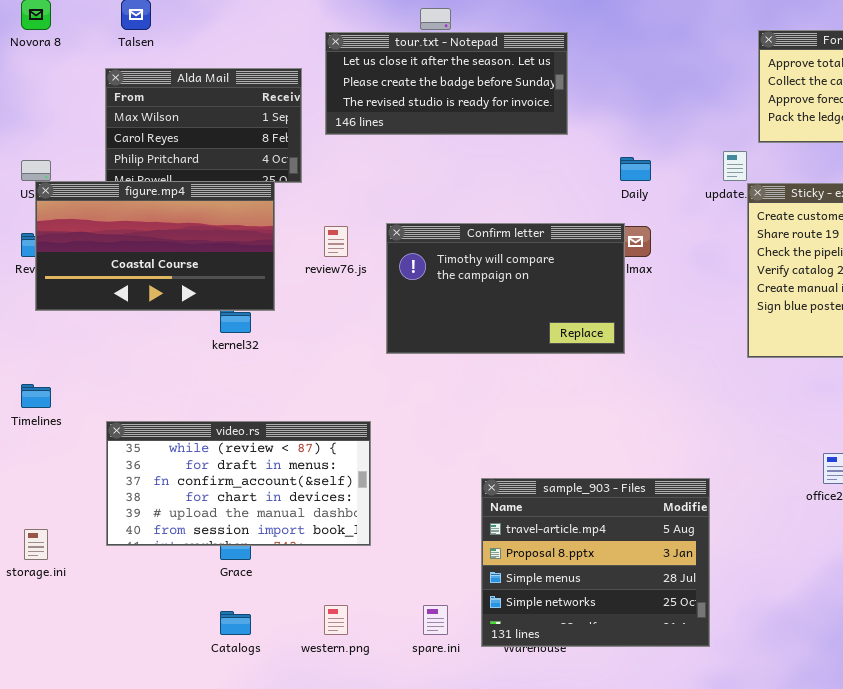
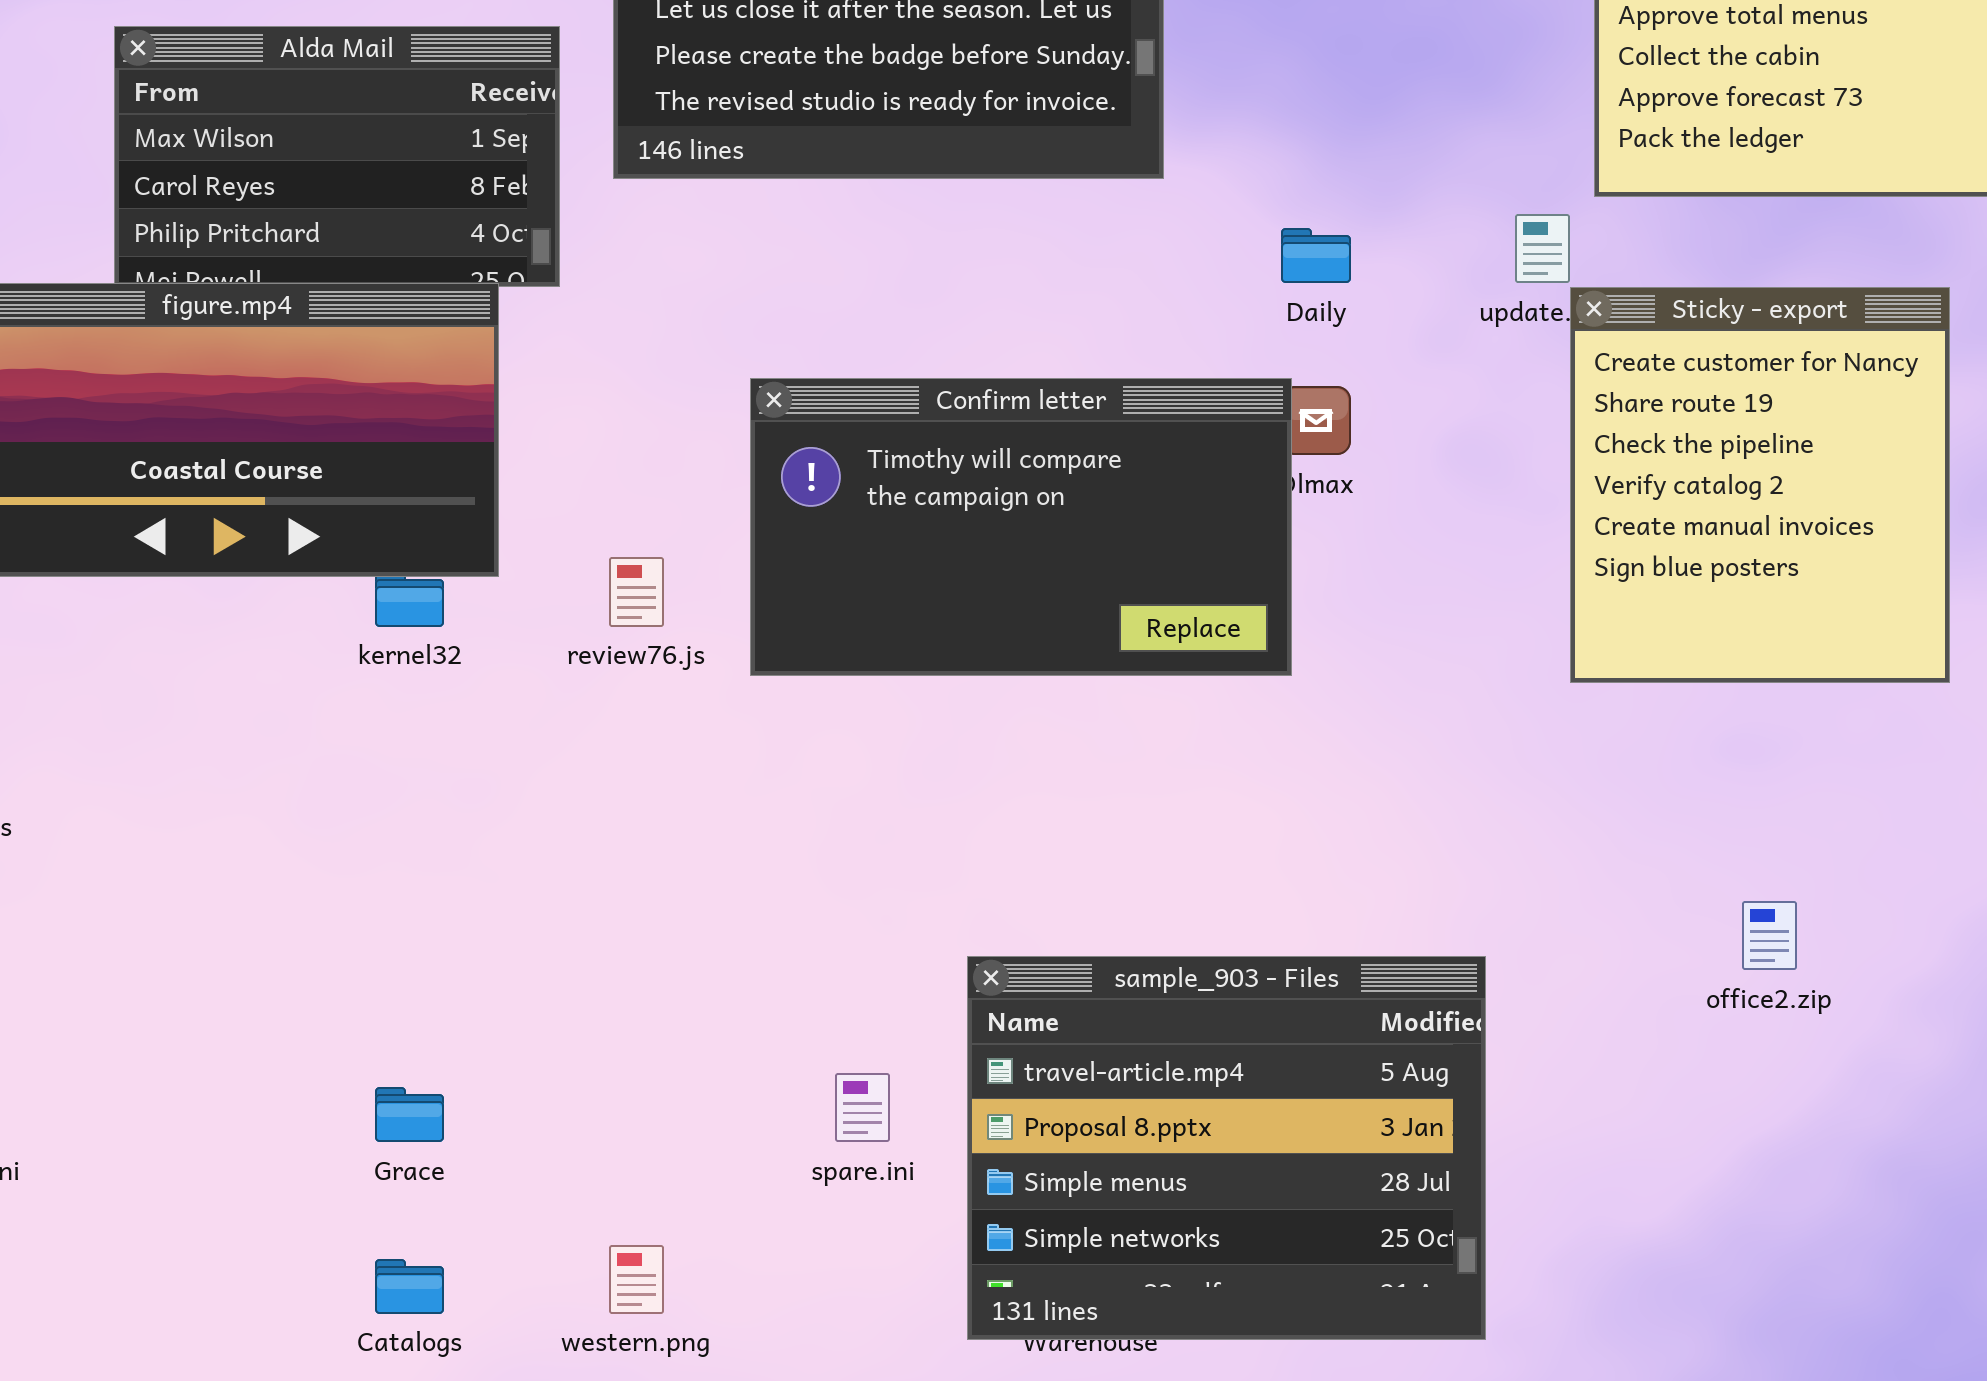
review76.js: [324,226,348,257] -> [609,557,664,627], moved
video.rs: [106,421,371,546] -> none, closed
spare.ini: [423,605,448,635] -> [835,1073,890,1142], moved

